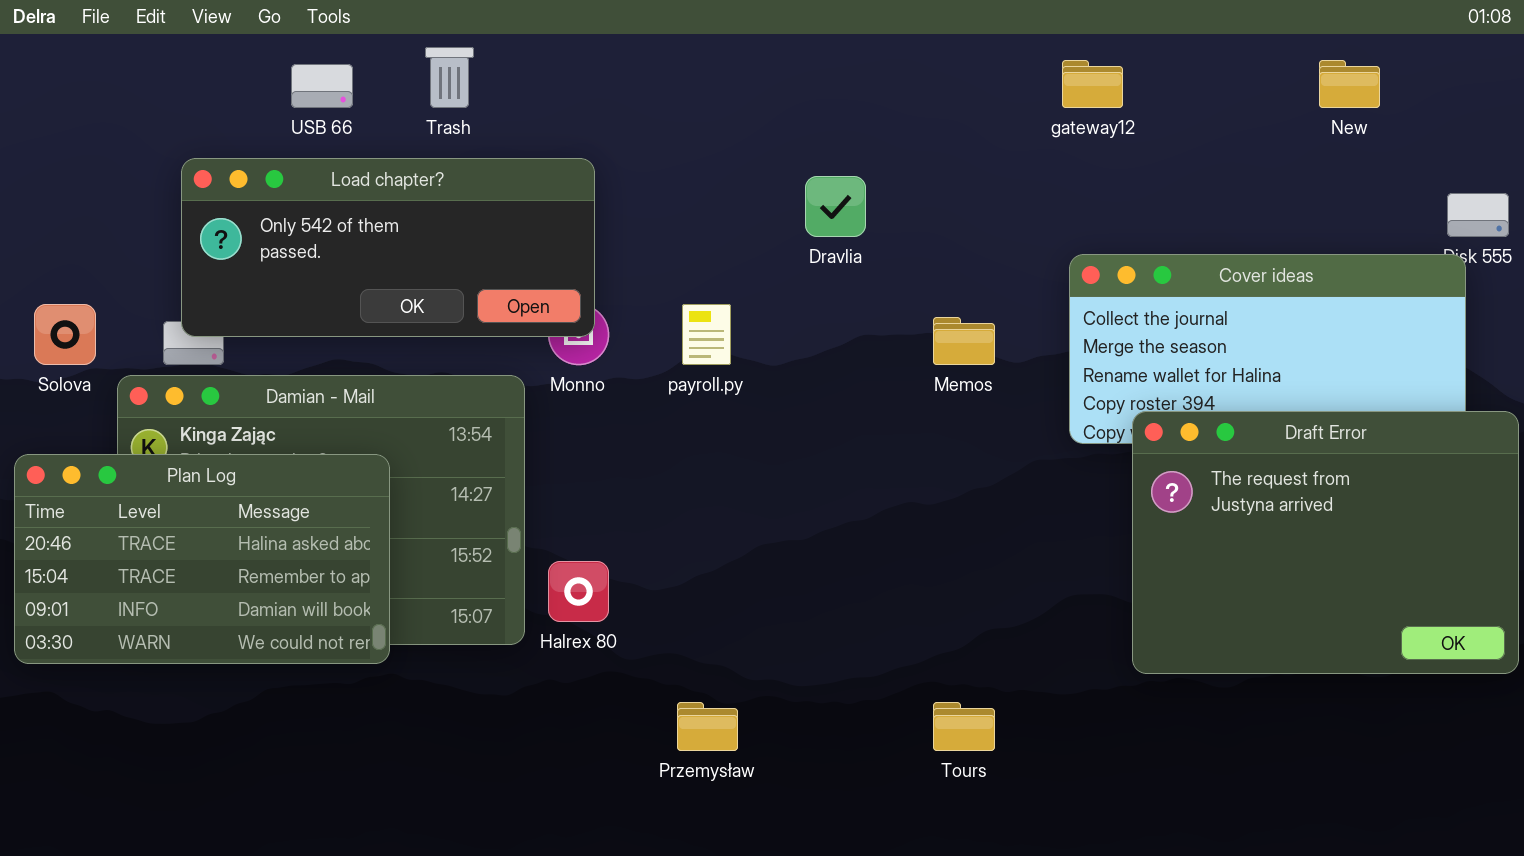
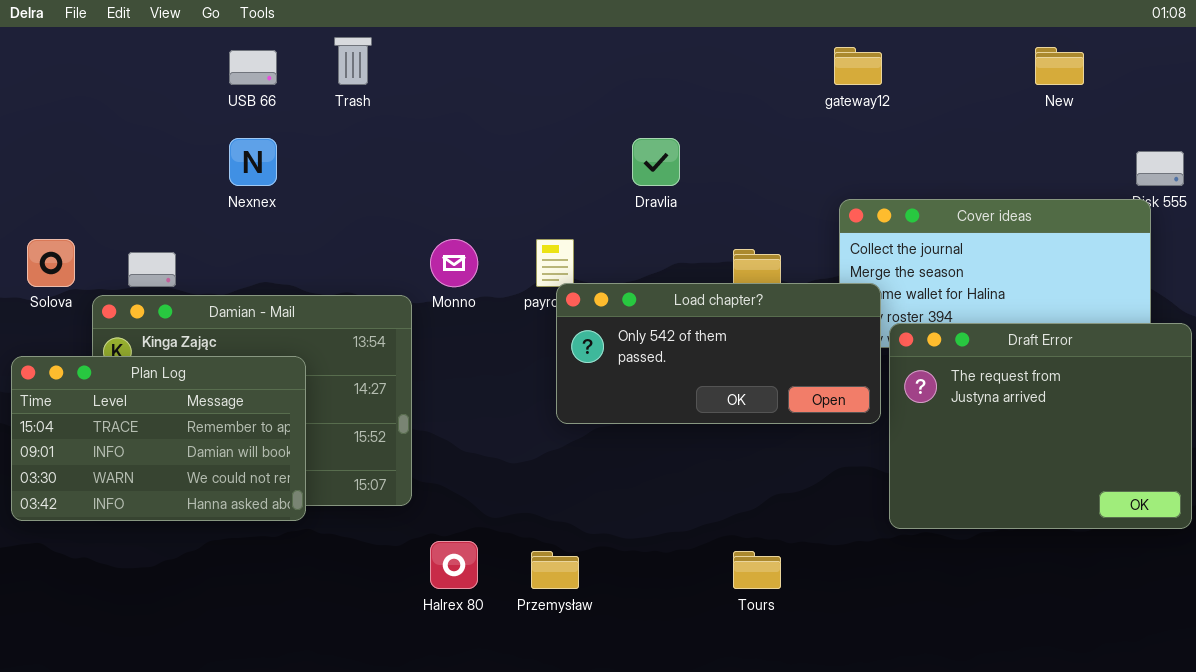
Load chapter?: [181,158,595,337] -> [556,283,881,424], moved
Plan Log: [14,454,390,664] -> [11,356,306,521], scrolled down 1 row
Halrex 80: [548,561,609,622] -> [430,541,478,589], moved

